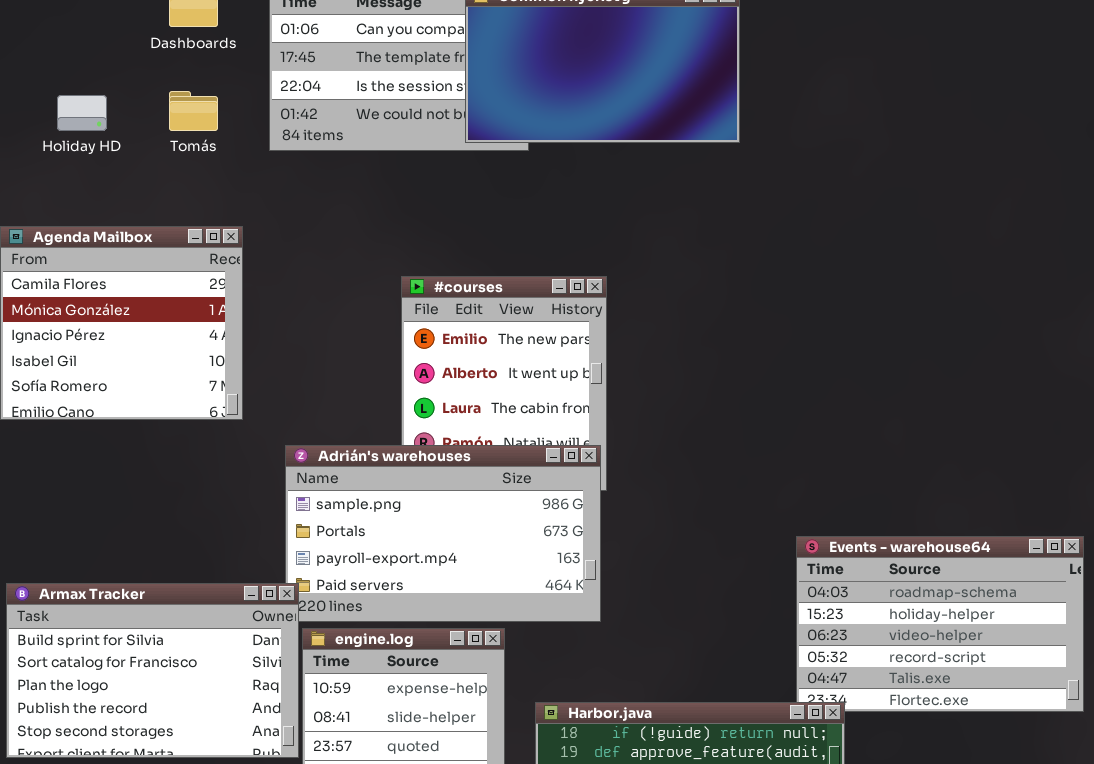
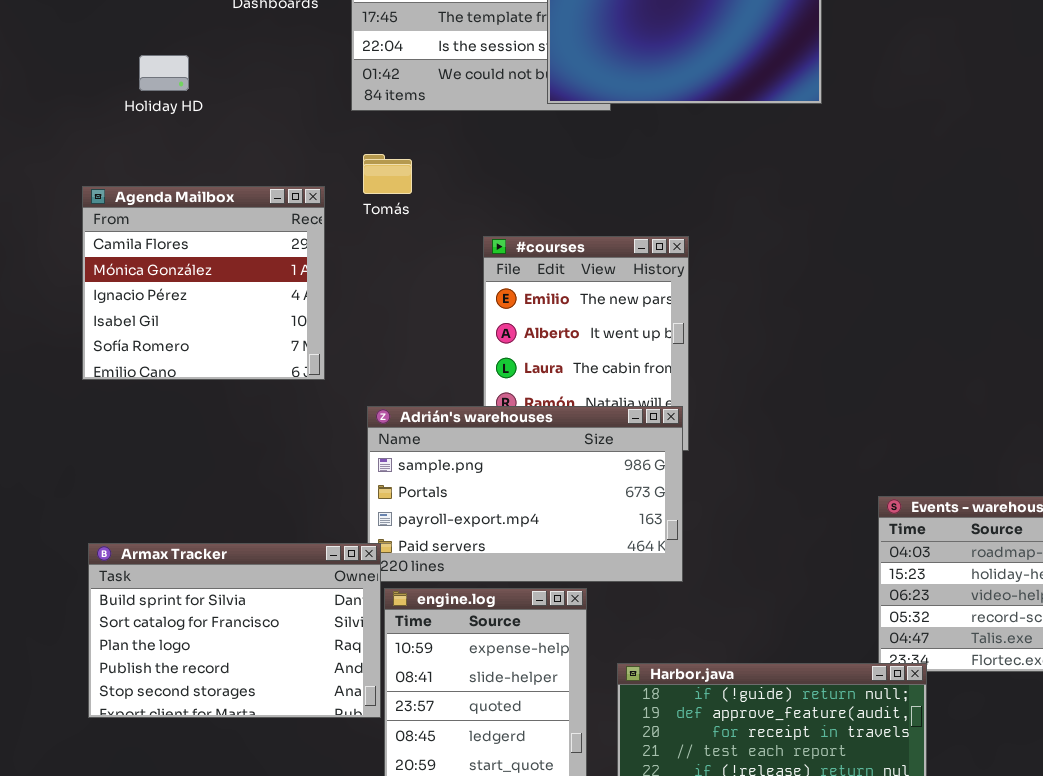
Tomás: [169,91,218,131] -> [363,154,412,194], moved

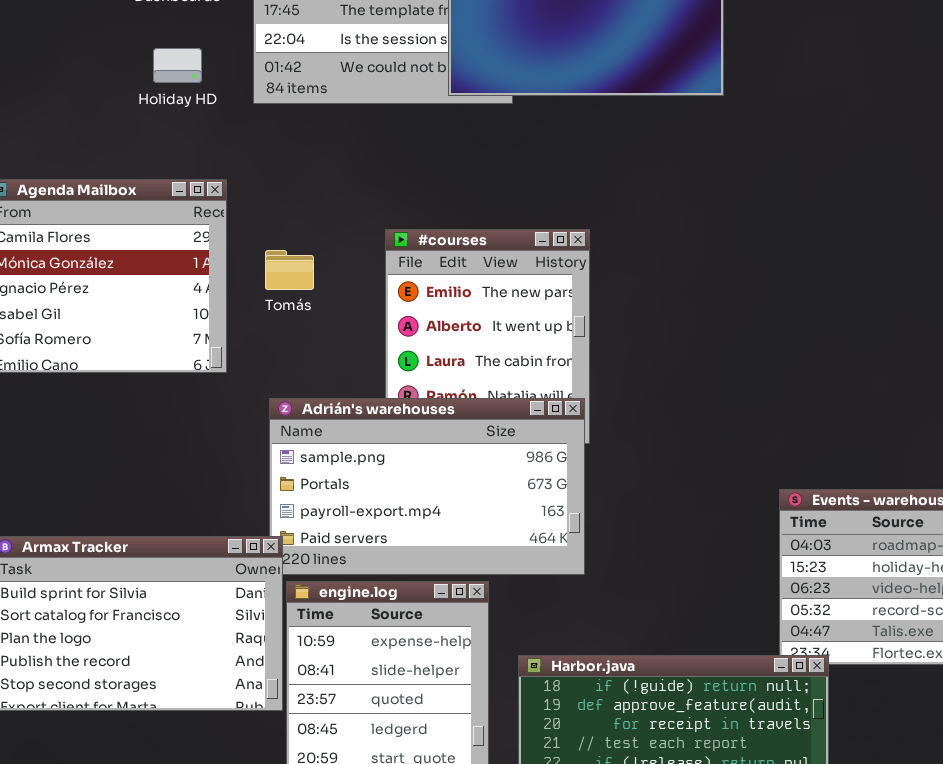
Holiday HD: [139,55,189,91] -> [153,48,202,83], moved
Tomás: [363,154,412,194] -> [265,250,314,290], moved

